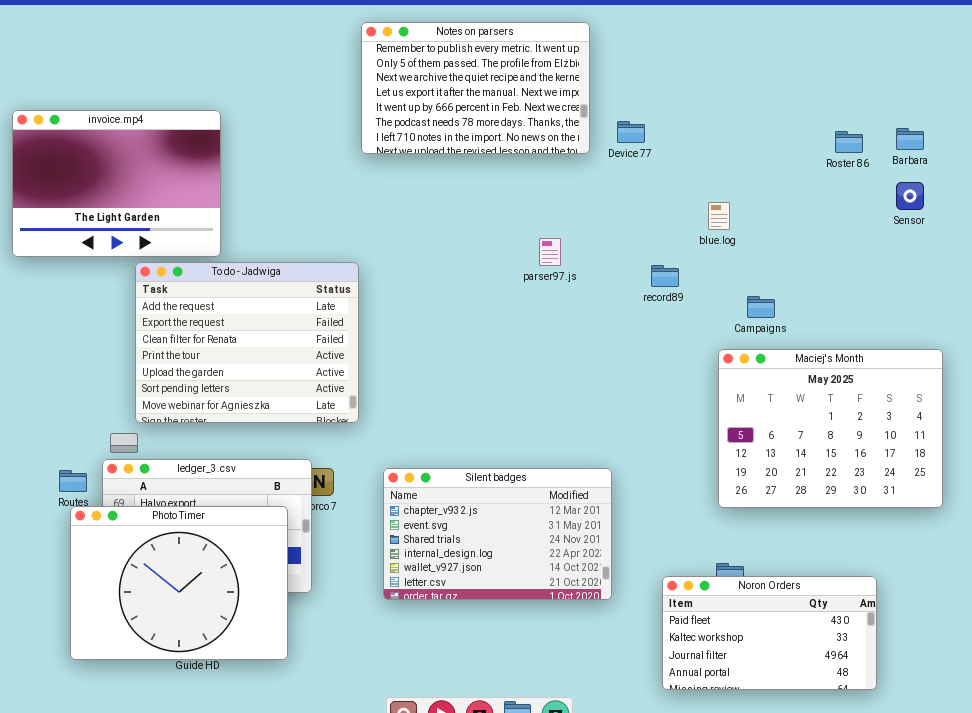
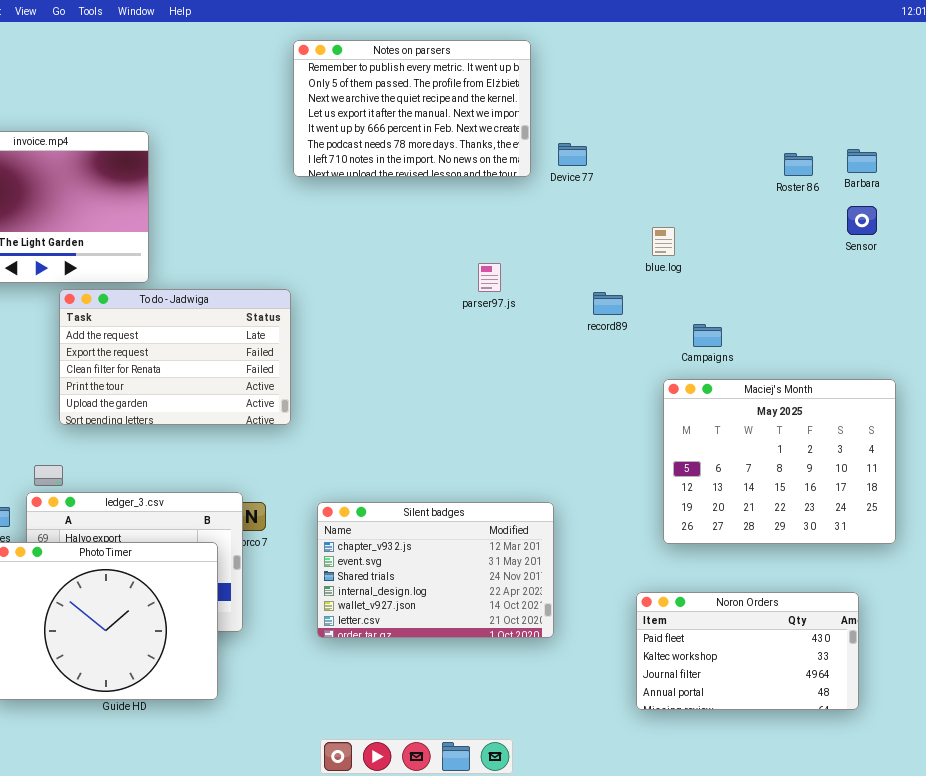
To do - Jadwiga: [135,262,359,423] -> [59,289,291,425], resized
Noron Orders: [662,576,877,690] -> [636,592,859,710], moved

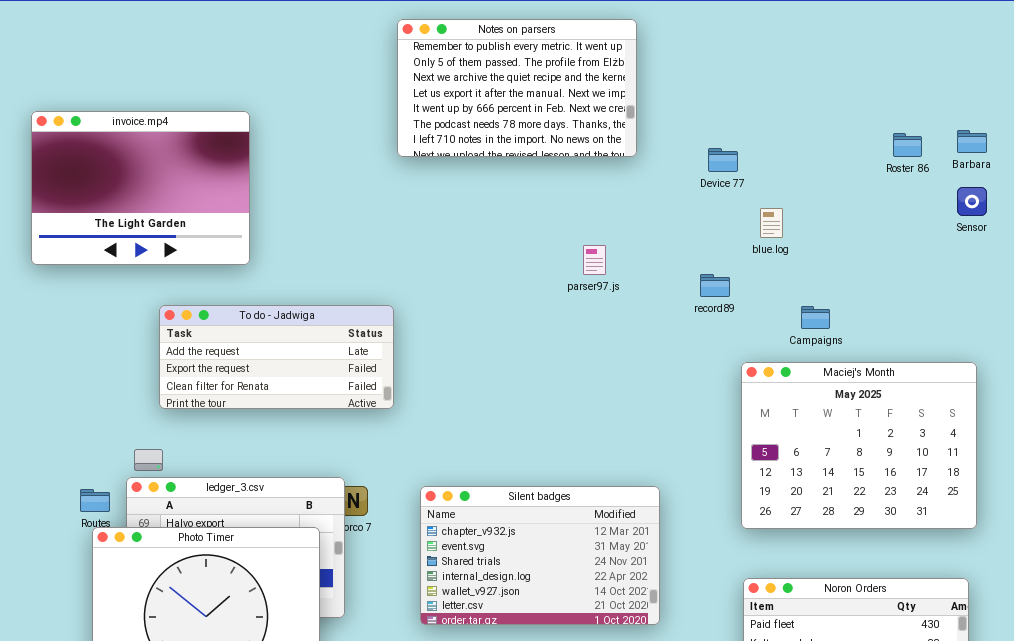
Device 77: [558,143,587,166] -> [708,148,738,172], moved
To do - Jadwiga: [59,289,291,425] -> [159,305,394,409], resized
Maciej's Month: [663,379,896,544] -> [741,362,977,529], moved

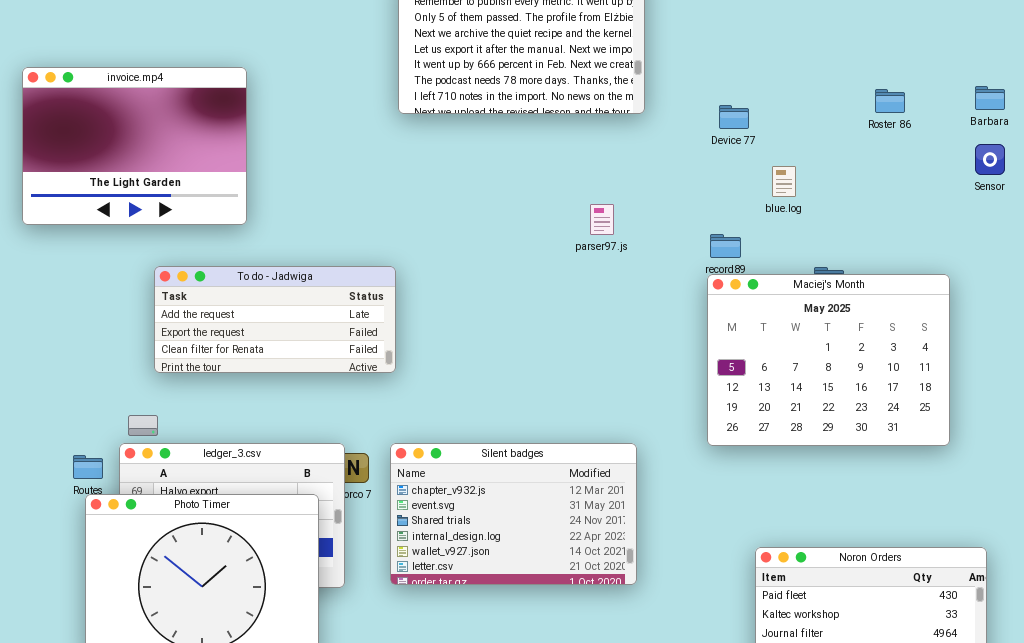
Roster 86: [893,133,922,157] -> [875,89,905,113], moved
Maciej's Month: [741,362,977,529] -> [707,274,950,446], moved
Silent badges: [420,486,660,625] -> [390,443,637,585], moved

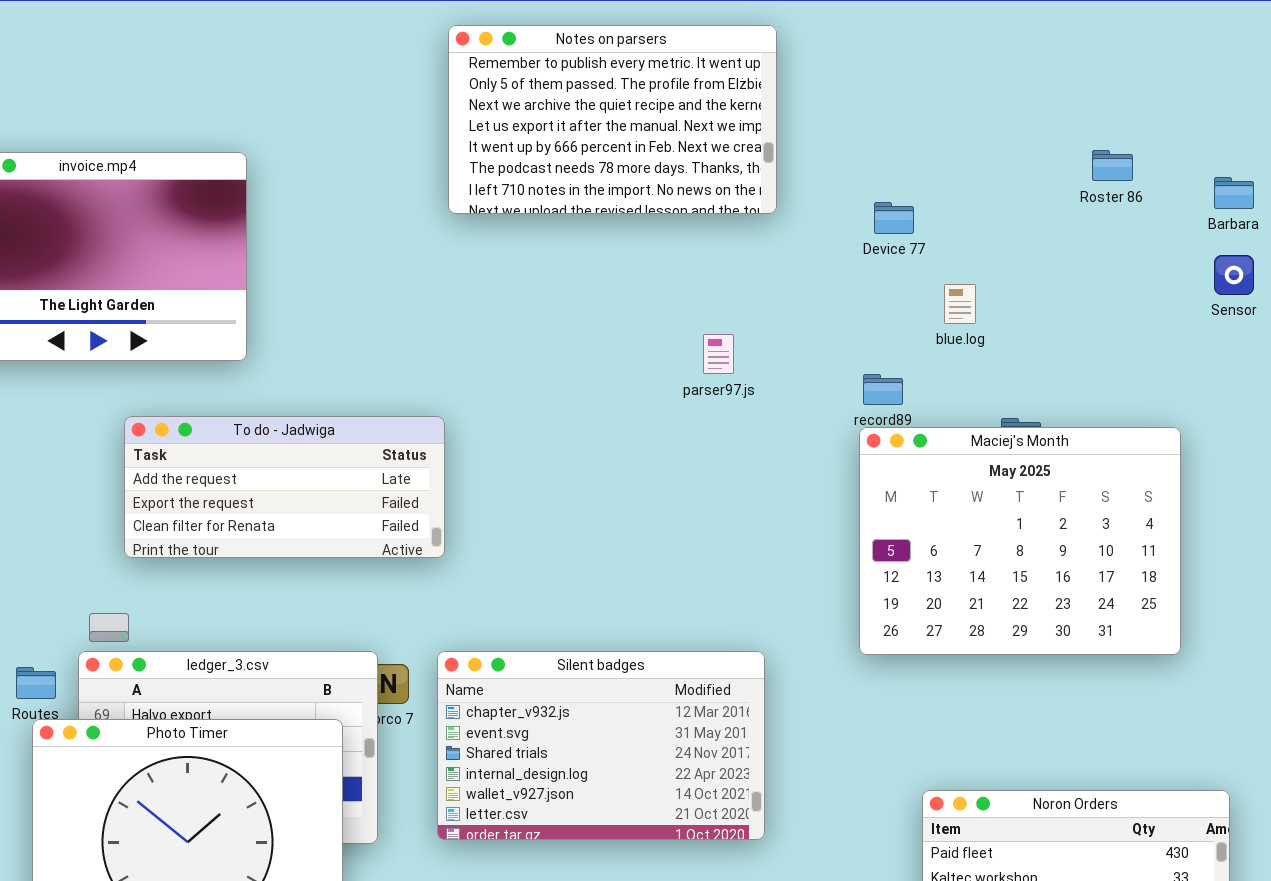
Roster 86: [875,89,905,113] -> [1092,150,1133,181], moved

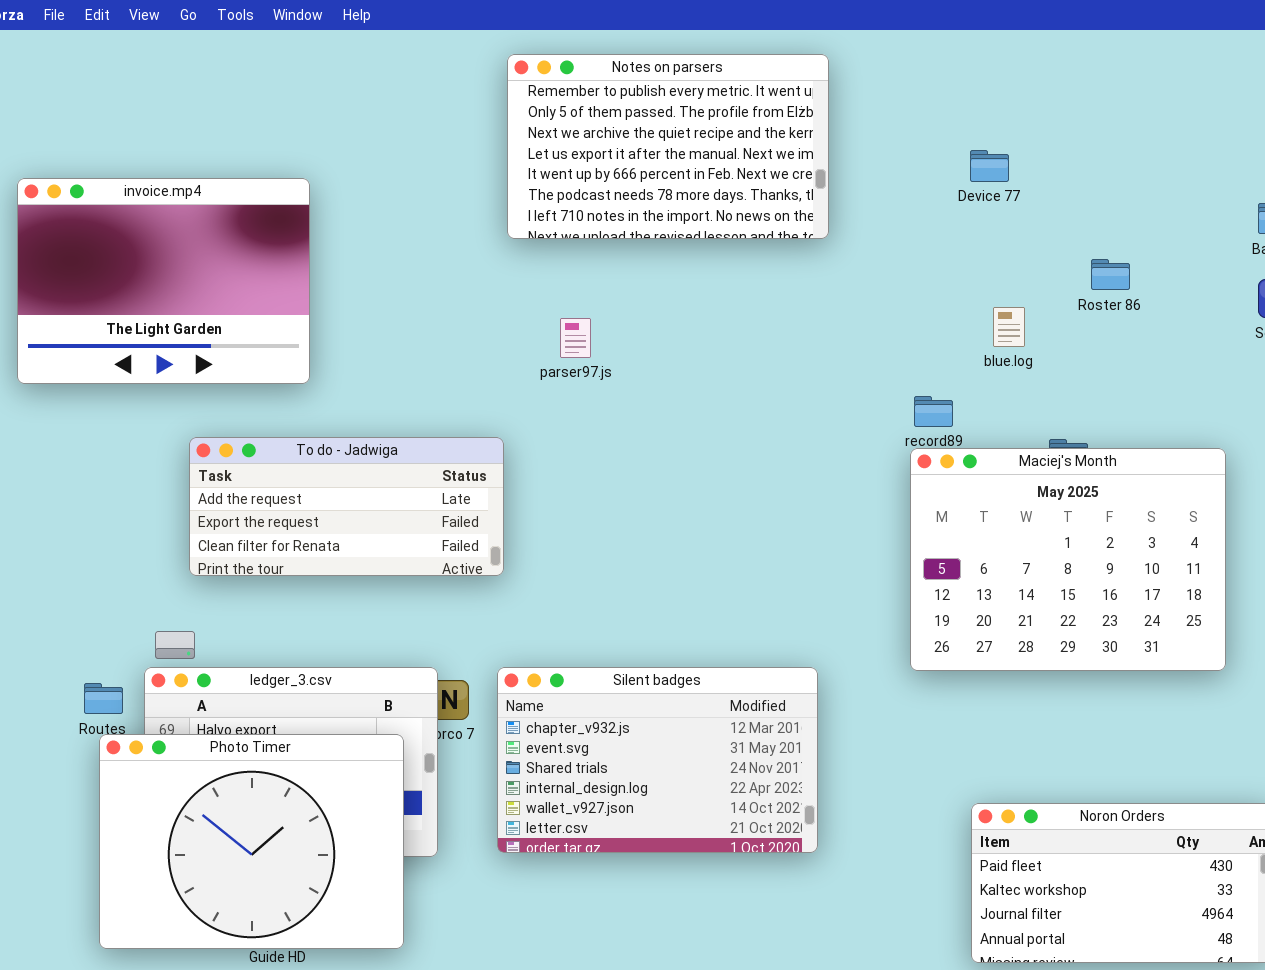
Roster 86: [1092,150,1133,181] -> [1091,259,1130,290], moved
Device 77: [874,202,914,234] -> [970,150,1009,182], moved
parser97.js: [703,334,734,374] -> [560,318,591,358], moved

